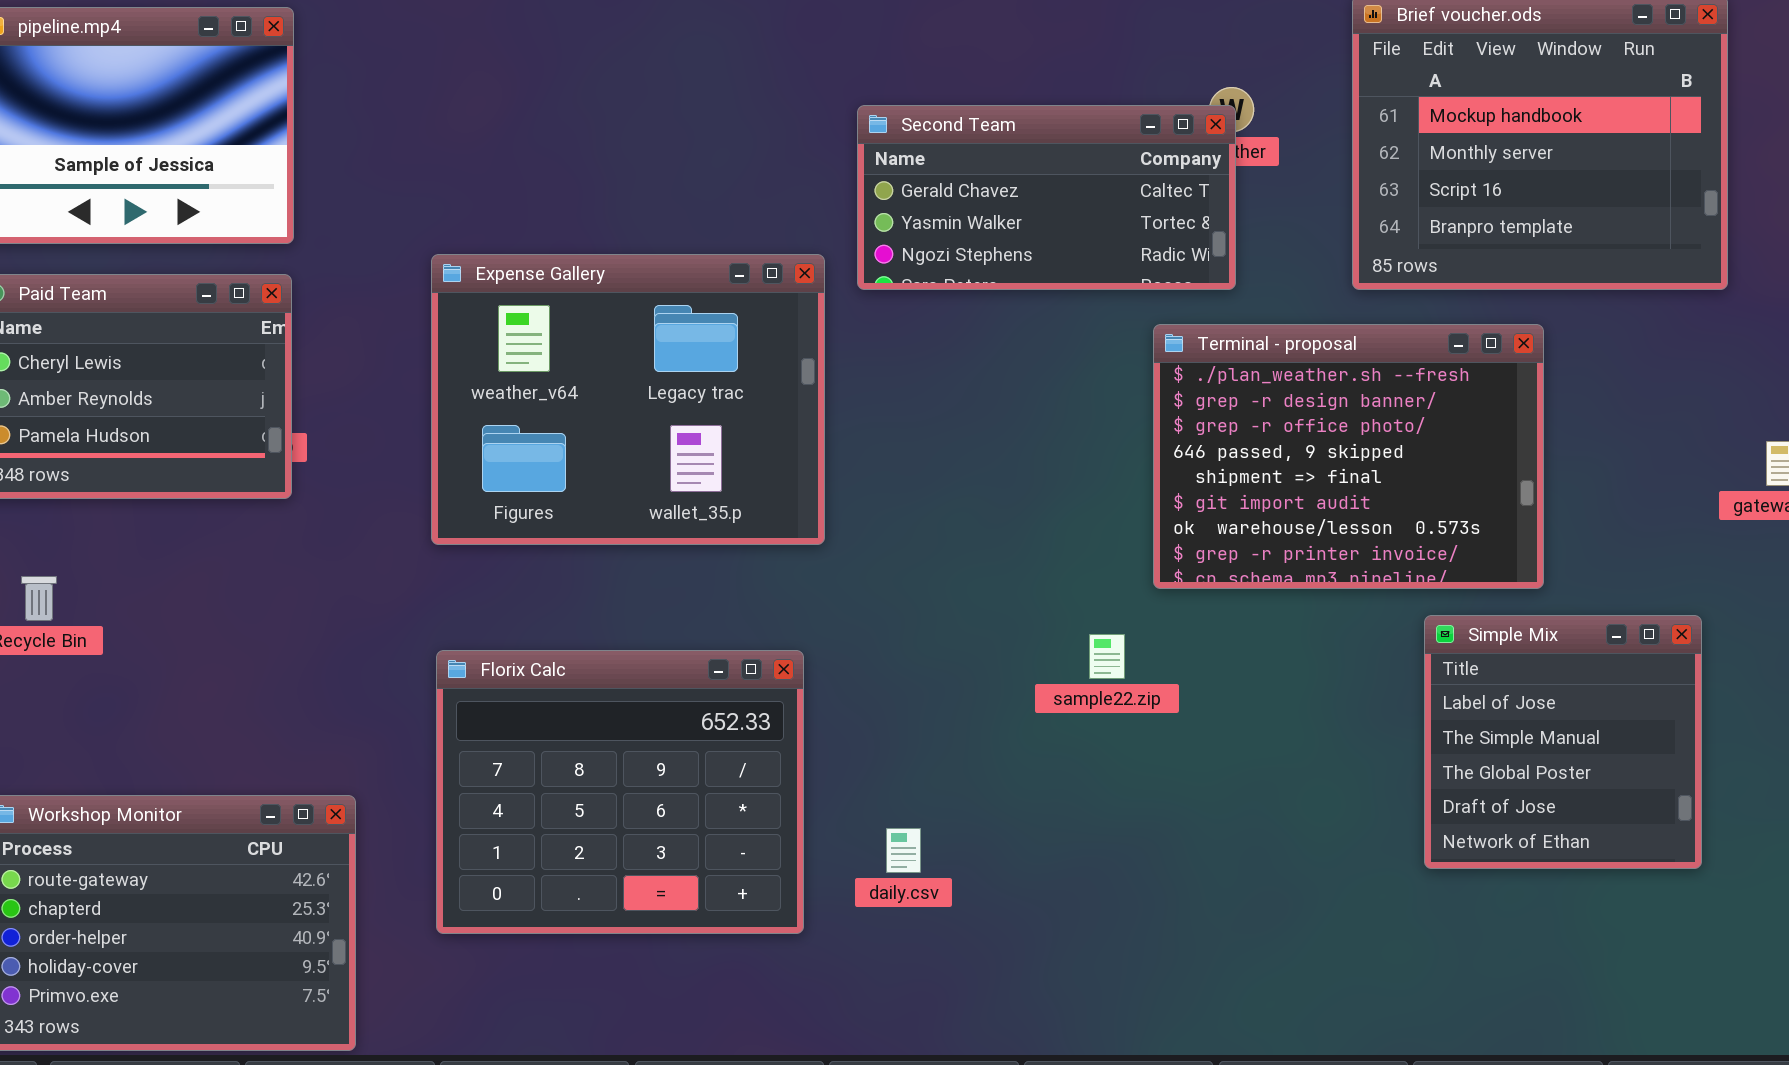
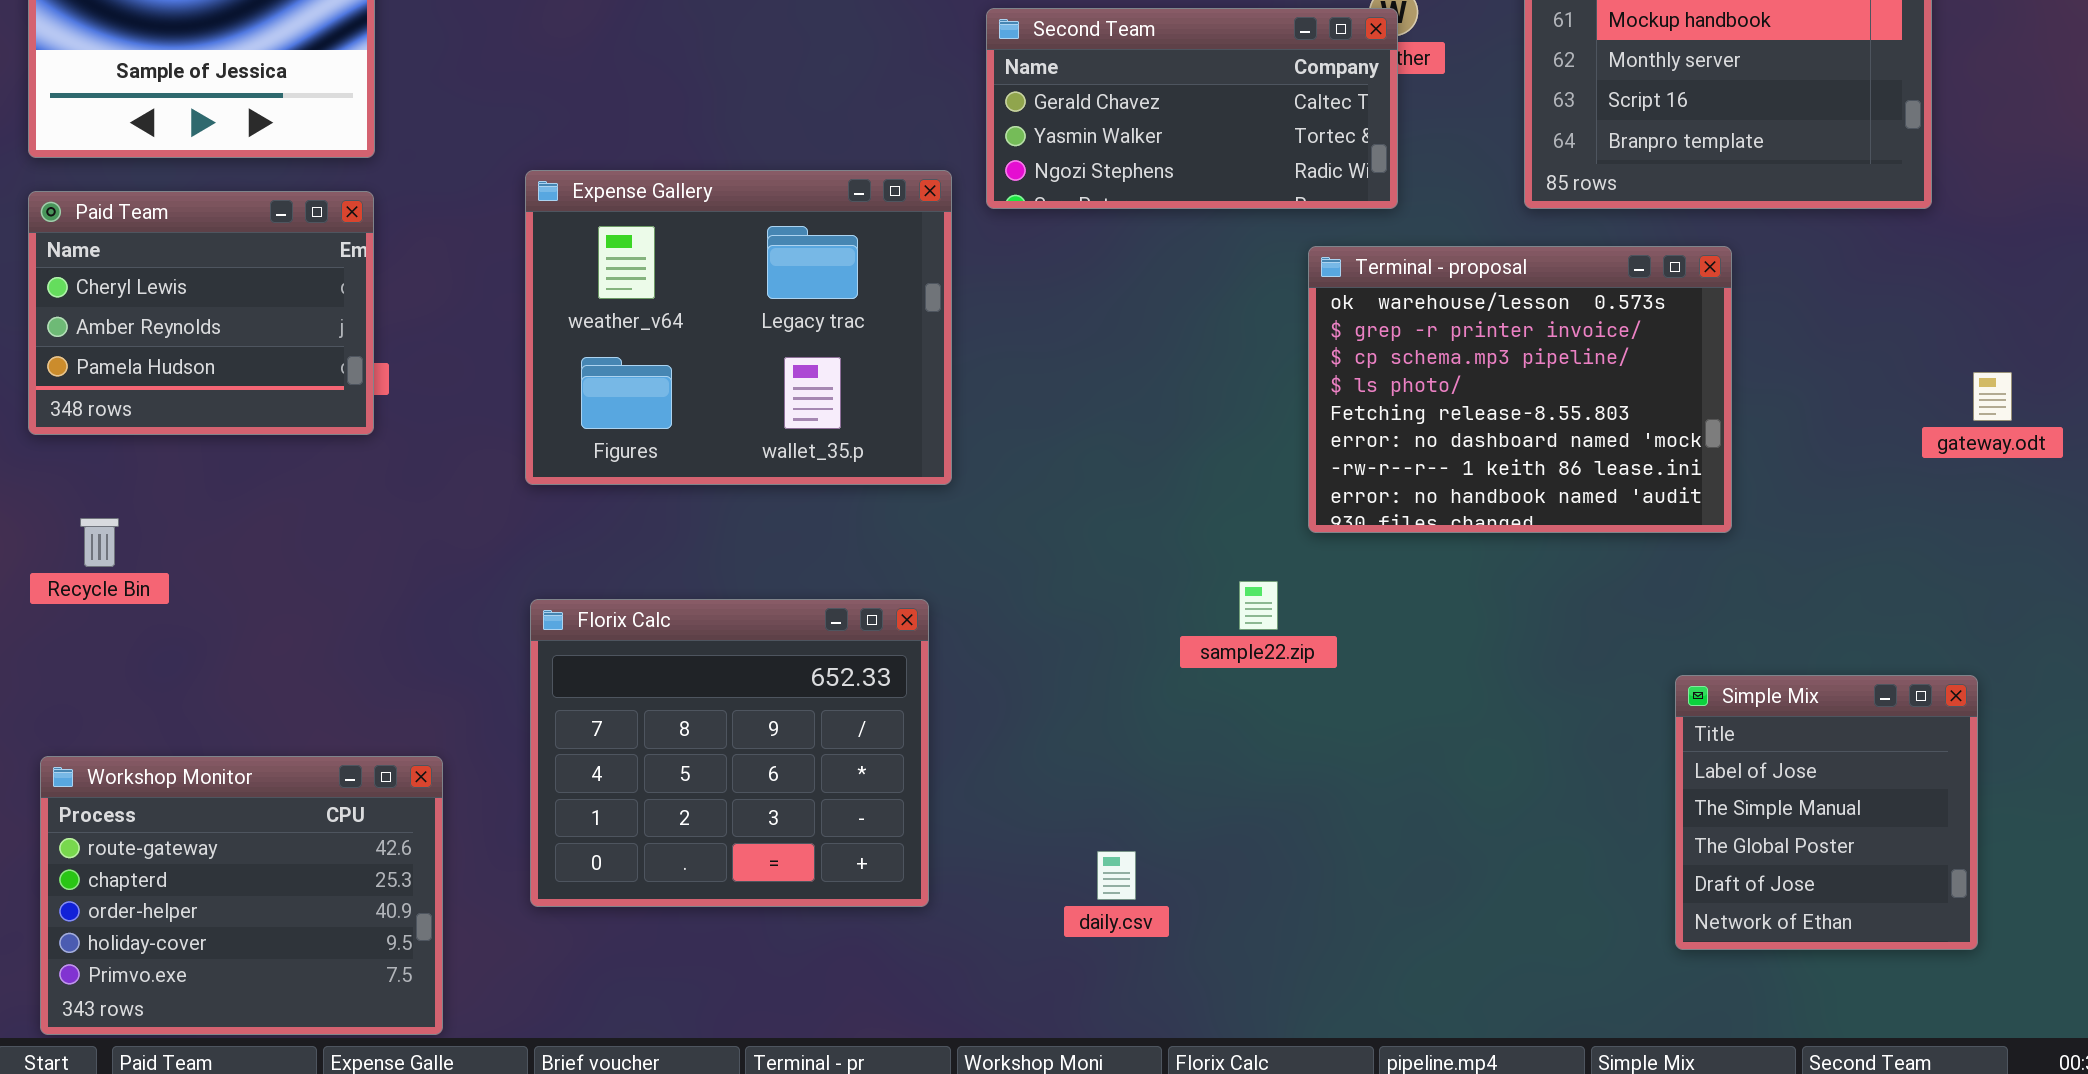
Terminal - proposal: [1153,324,1544,589] -> [1308,246,1732,533], scrolled down 6 rows
Simple Mix: [1424,615,1702,869] -> [1675,675,1978,950], moved
daily.csv: [886,828,921,873] -> [1097,851,1136,900], moved

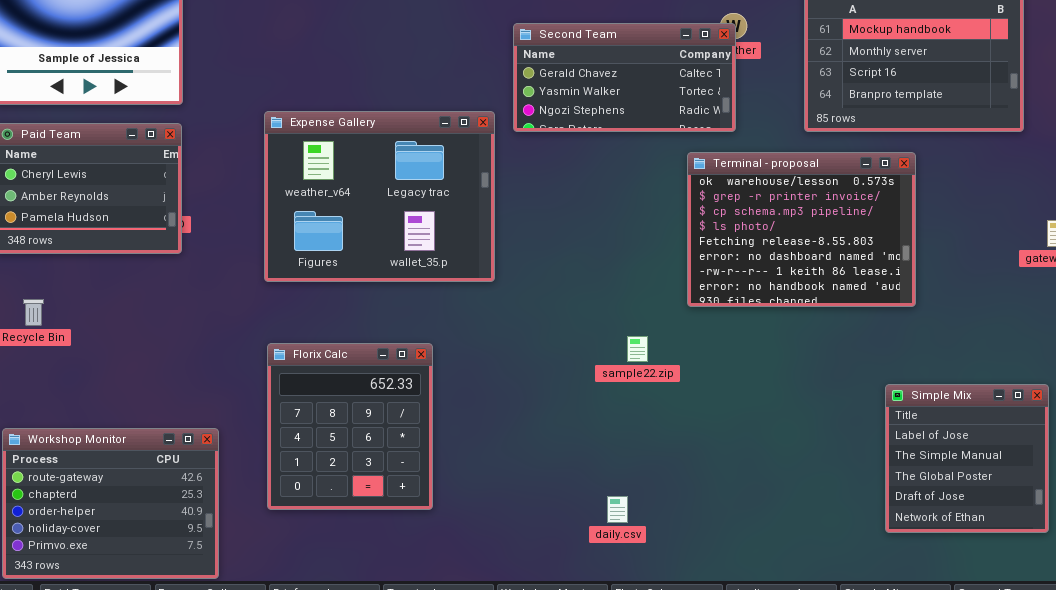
sample22.zip: [1239,581,1278,630] -> [627,336,648,362], moved
Florix Calc: [530,599,929,907] -> [267,343,433,510], resized
daily.csv: [1097,851,1136,900] -> [607,496,628,523], moved

